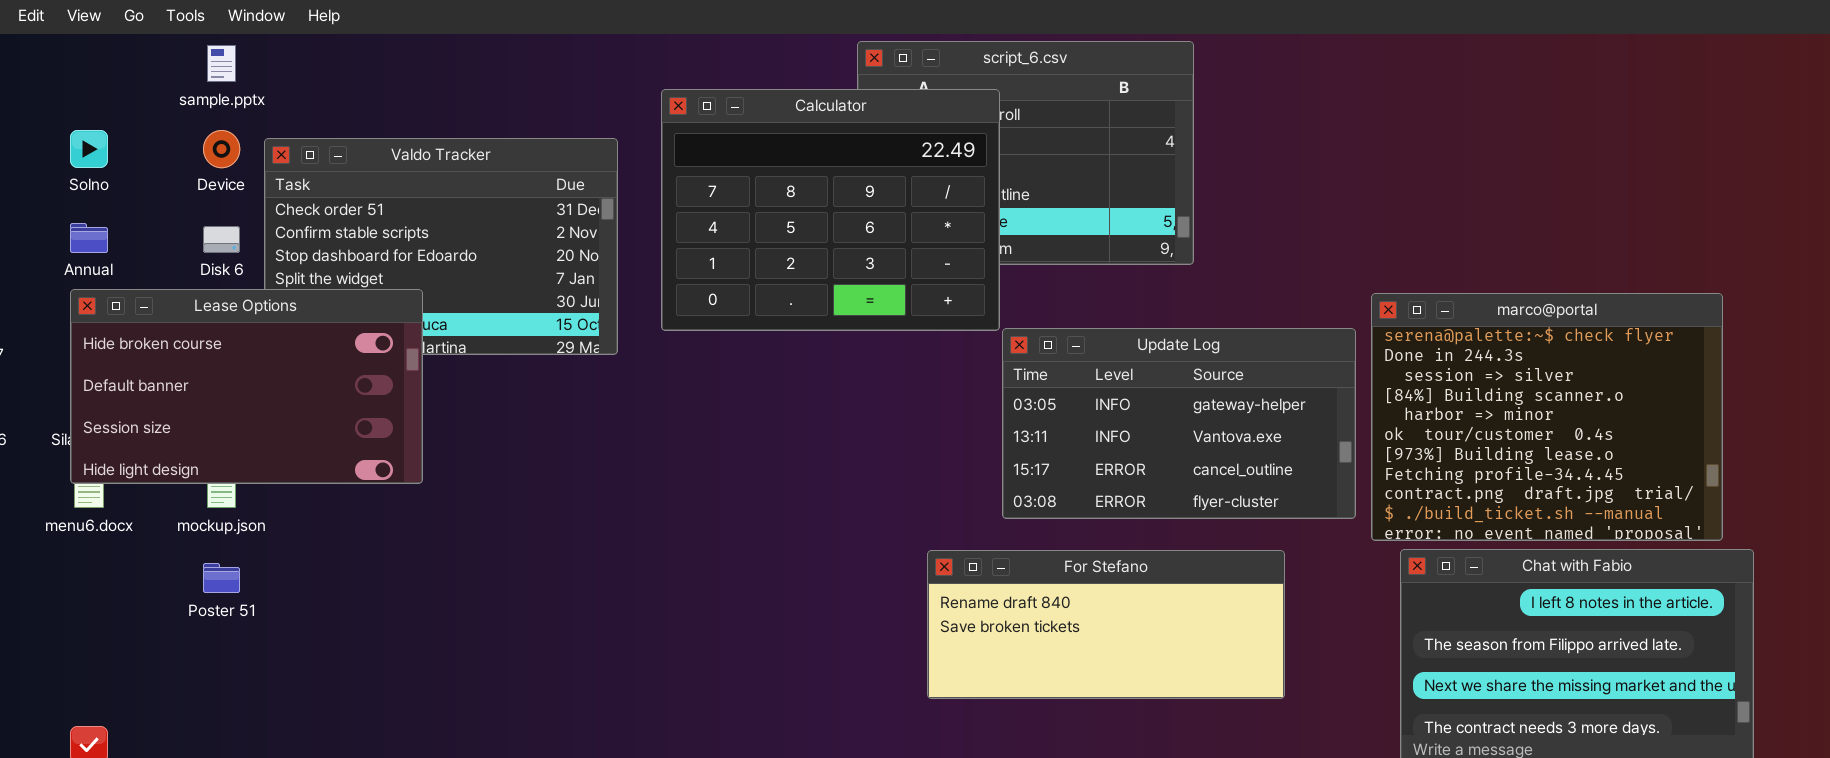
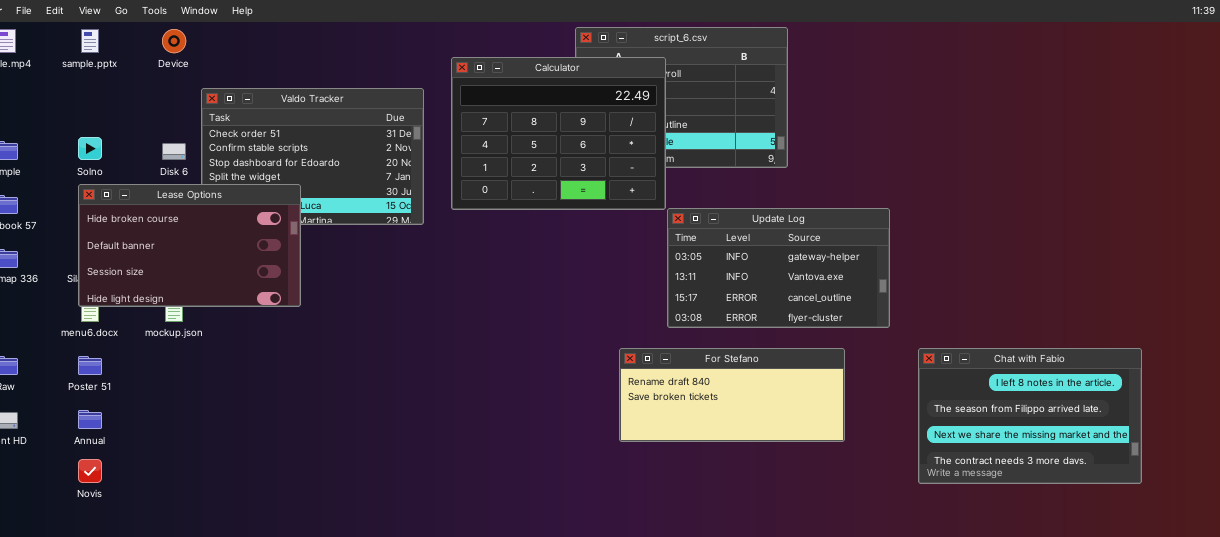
sample.pptx: [207,45,236,82] -> [81,29,99,53], moved
Solno: [70,130,108,168] -> [78,137,102,160], moved
Device: [203,130,240,168] -> [162,29,186,53], moved
Annual: [70,223,108,253] -> [78,410,102,429], moved
marco@portal: [1371,293,1723,541] -> none, closed
Poster 51: [203,563,240,593] -> [78,356,102,375], moved

